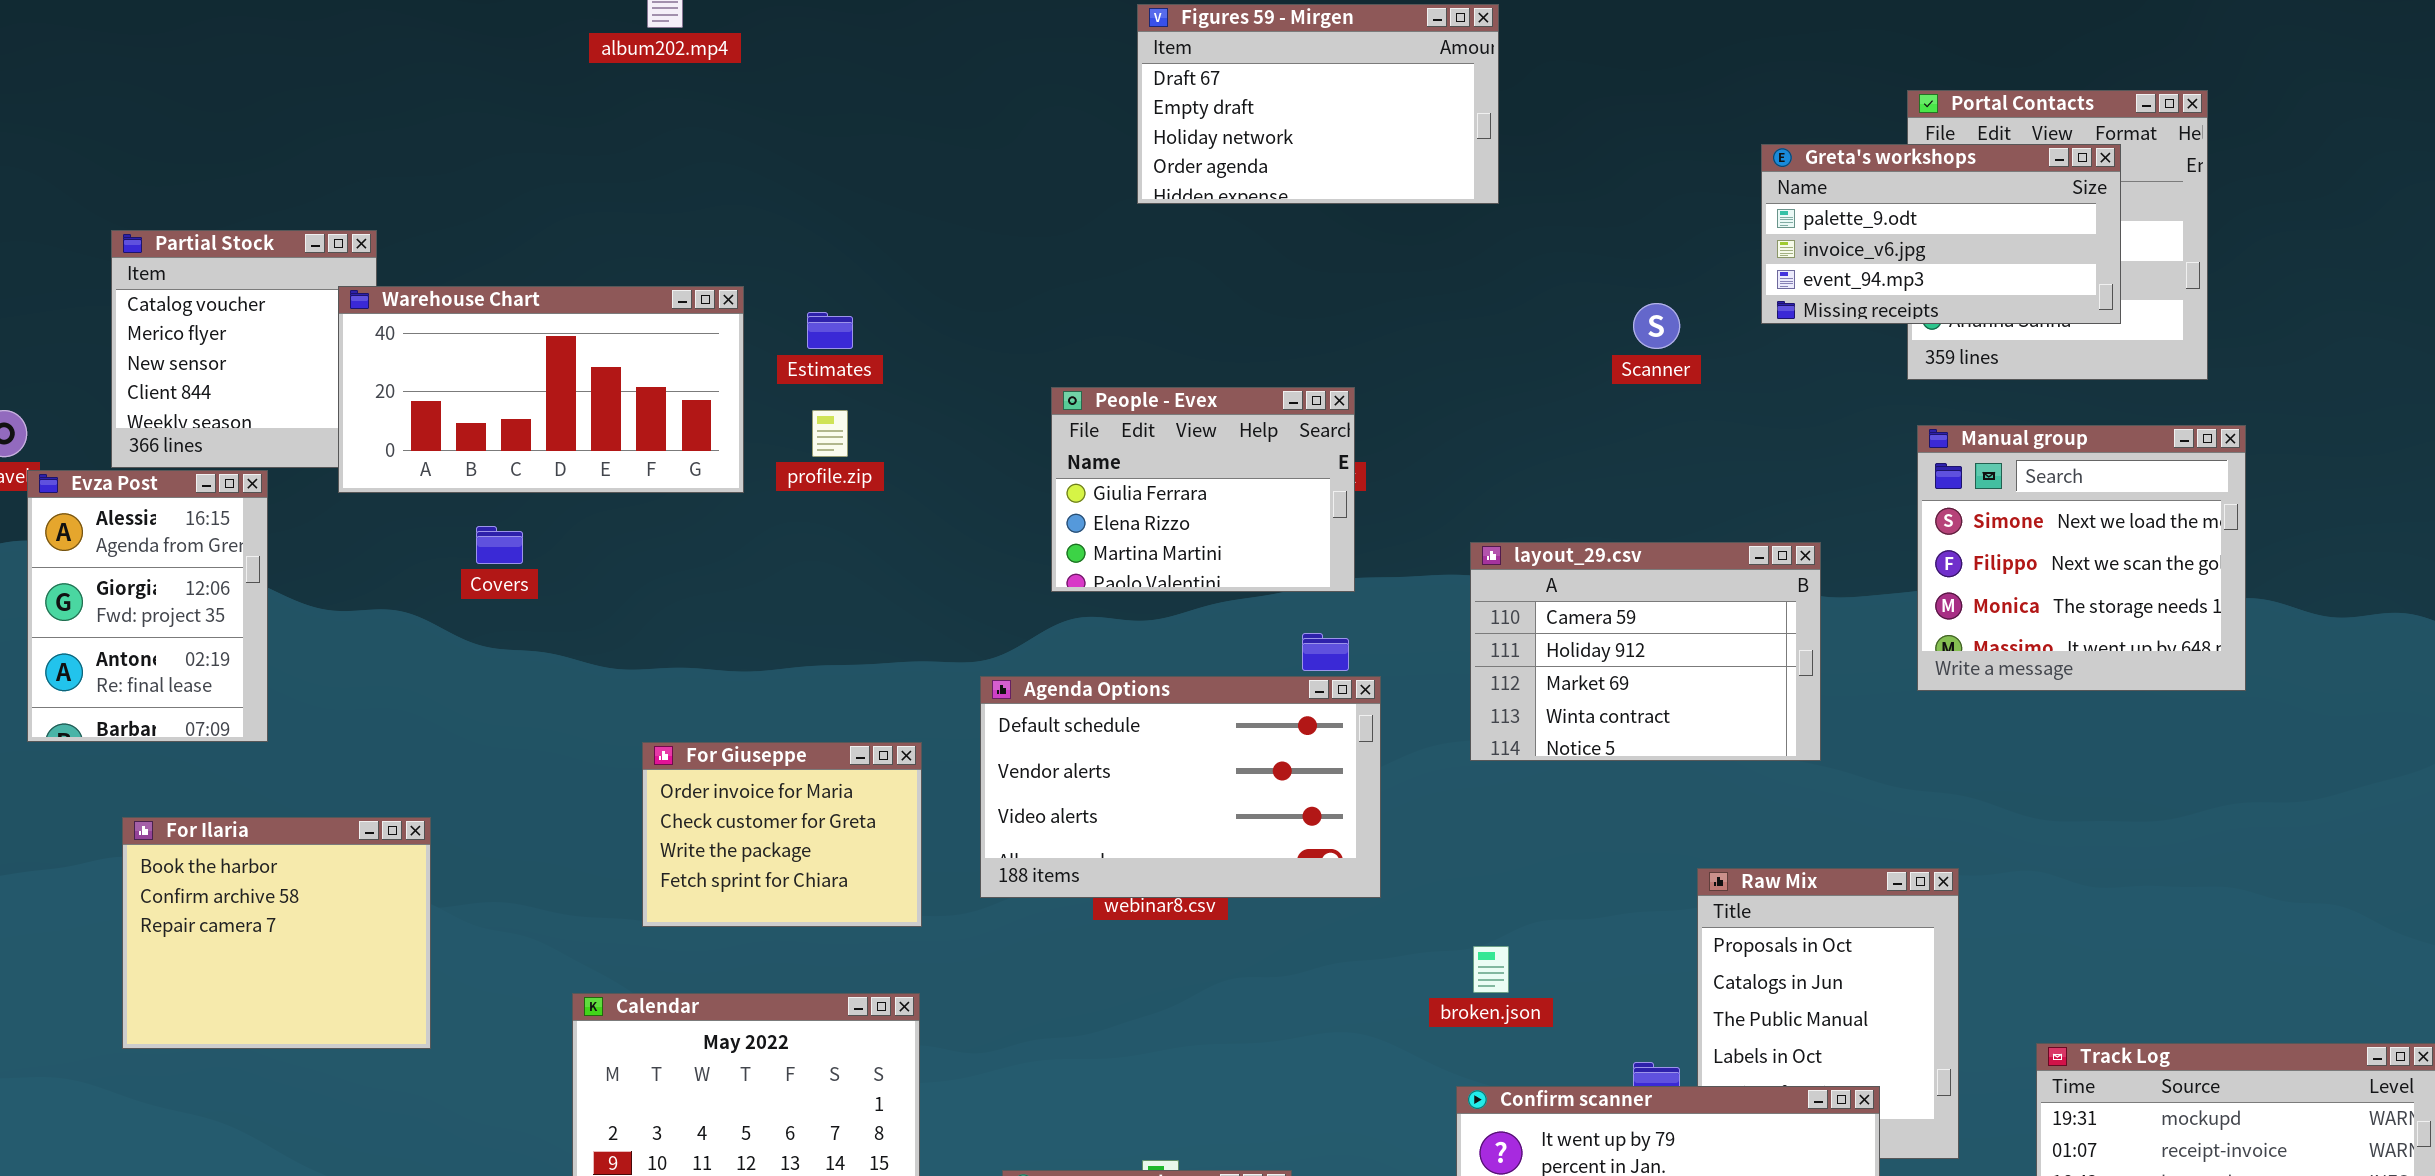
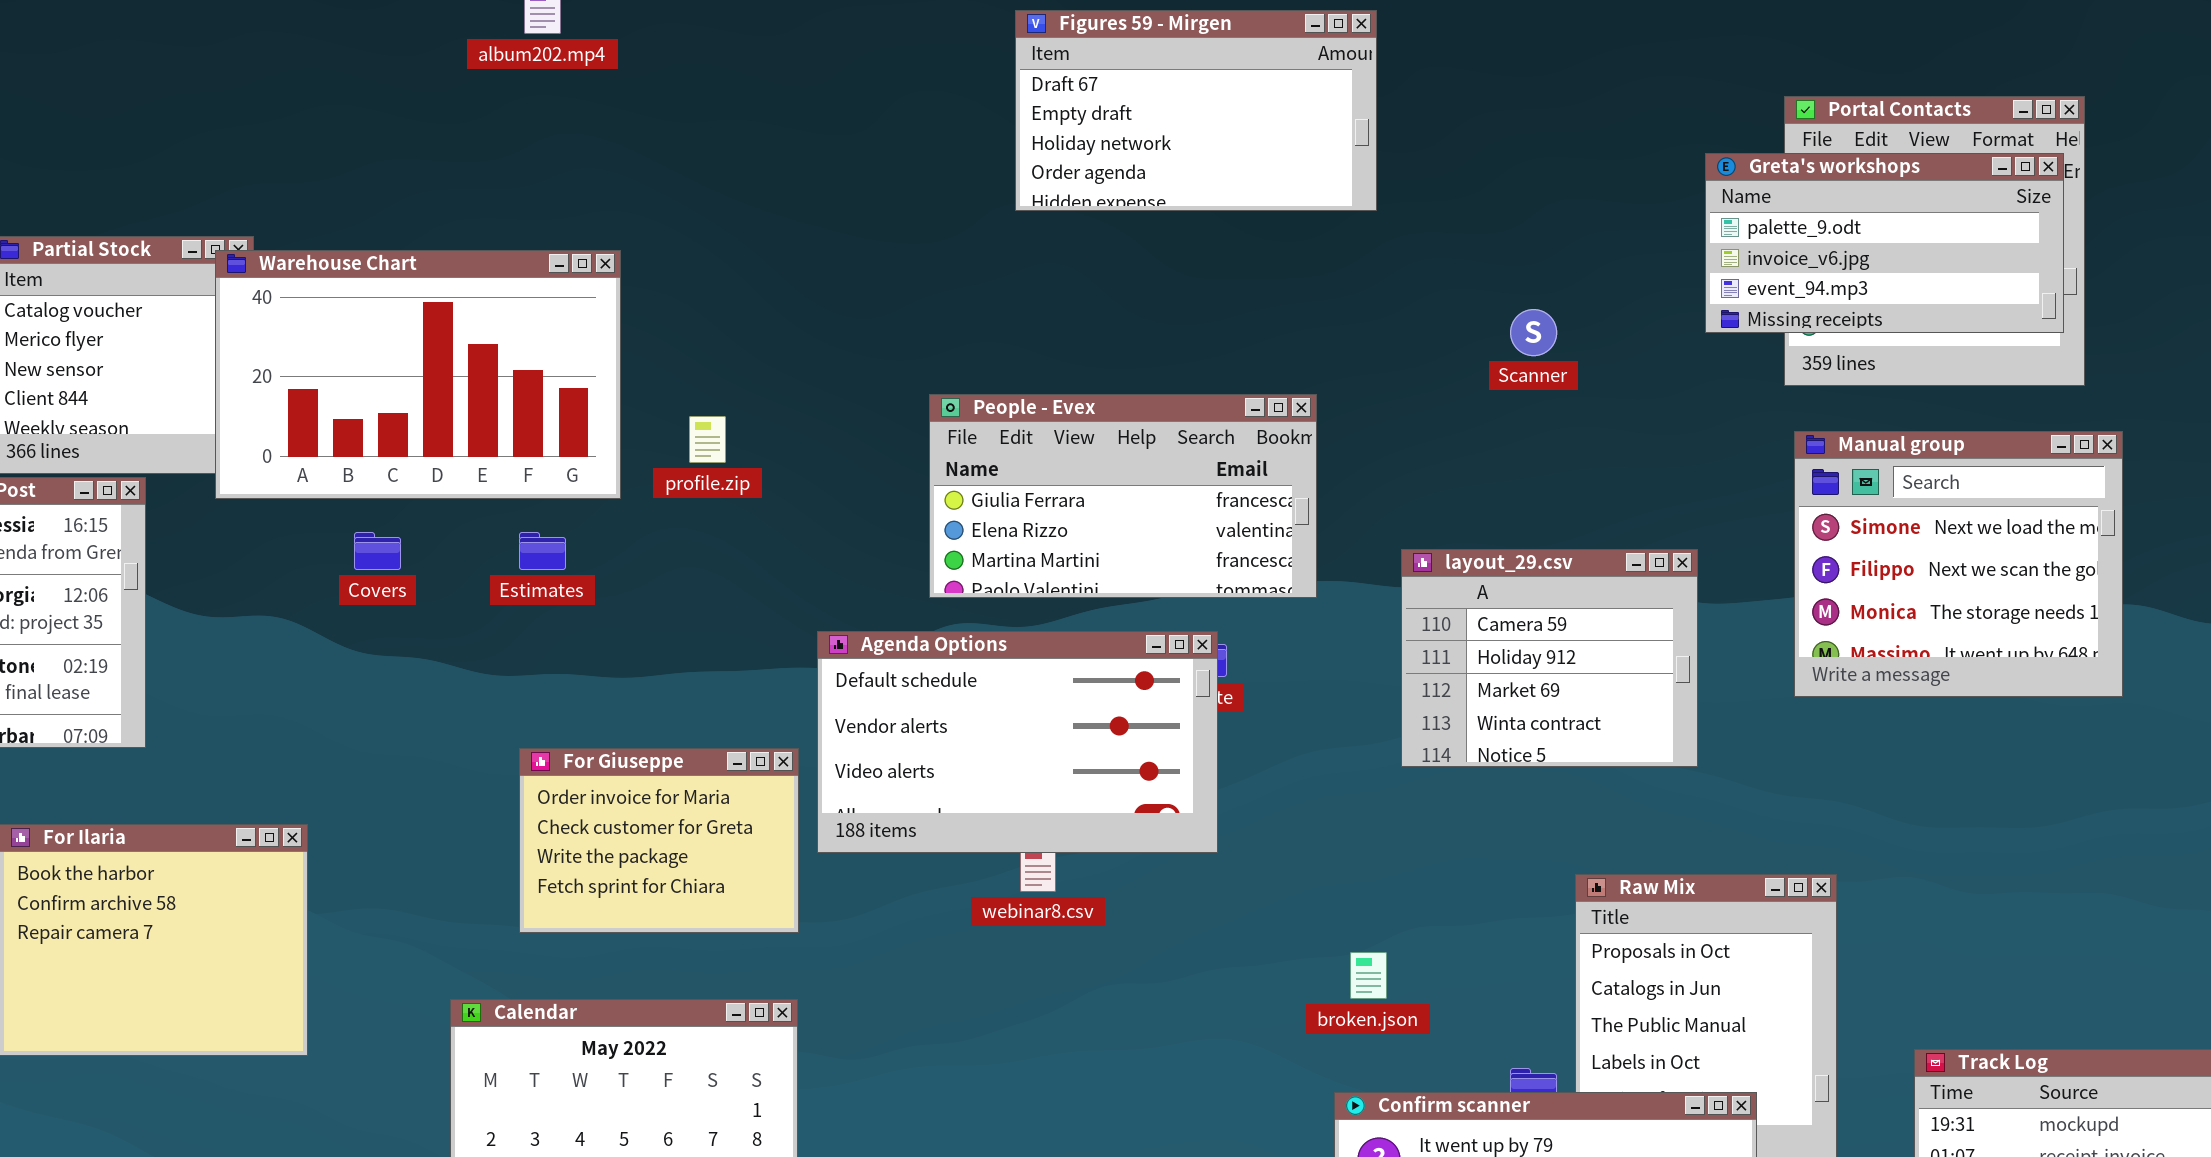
Greta's workshops: [1761,144,2121,324] -> [1705,153,2064,333], moved
Warehouse Chart: [338,286,744,493] -> [215,250,621,499], resized
Estimates: [807,312,853,349] -> [519,532,566,570], moved
People - Evex: [1051,387,1355,592] -> [929,394,1317,598], resized
layout_29.csv: [1470,542,1821,761] -> [1401,549,1698,767], resized
Agenda Options: [980,676,1381,898] -> [817,631,1218,853], moved

